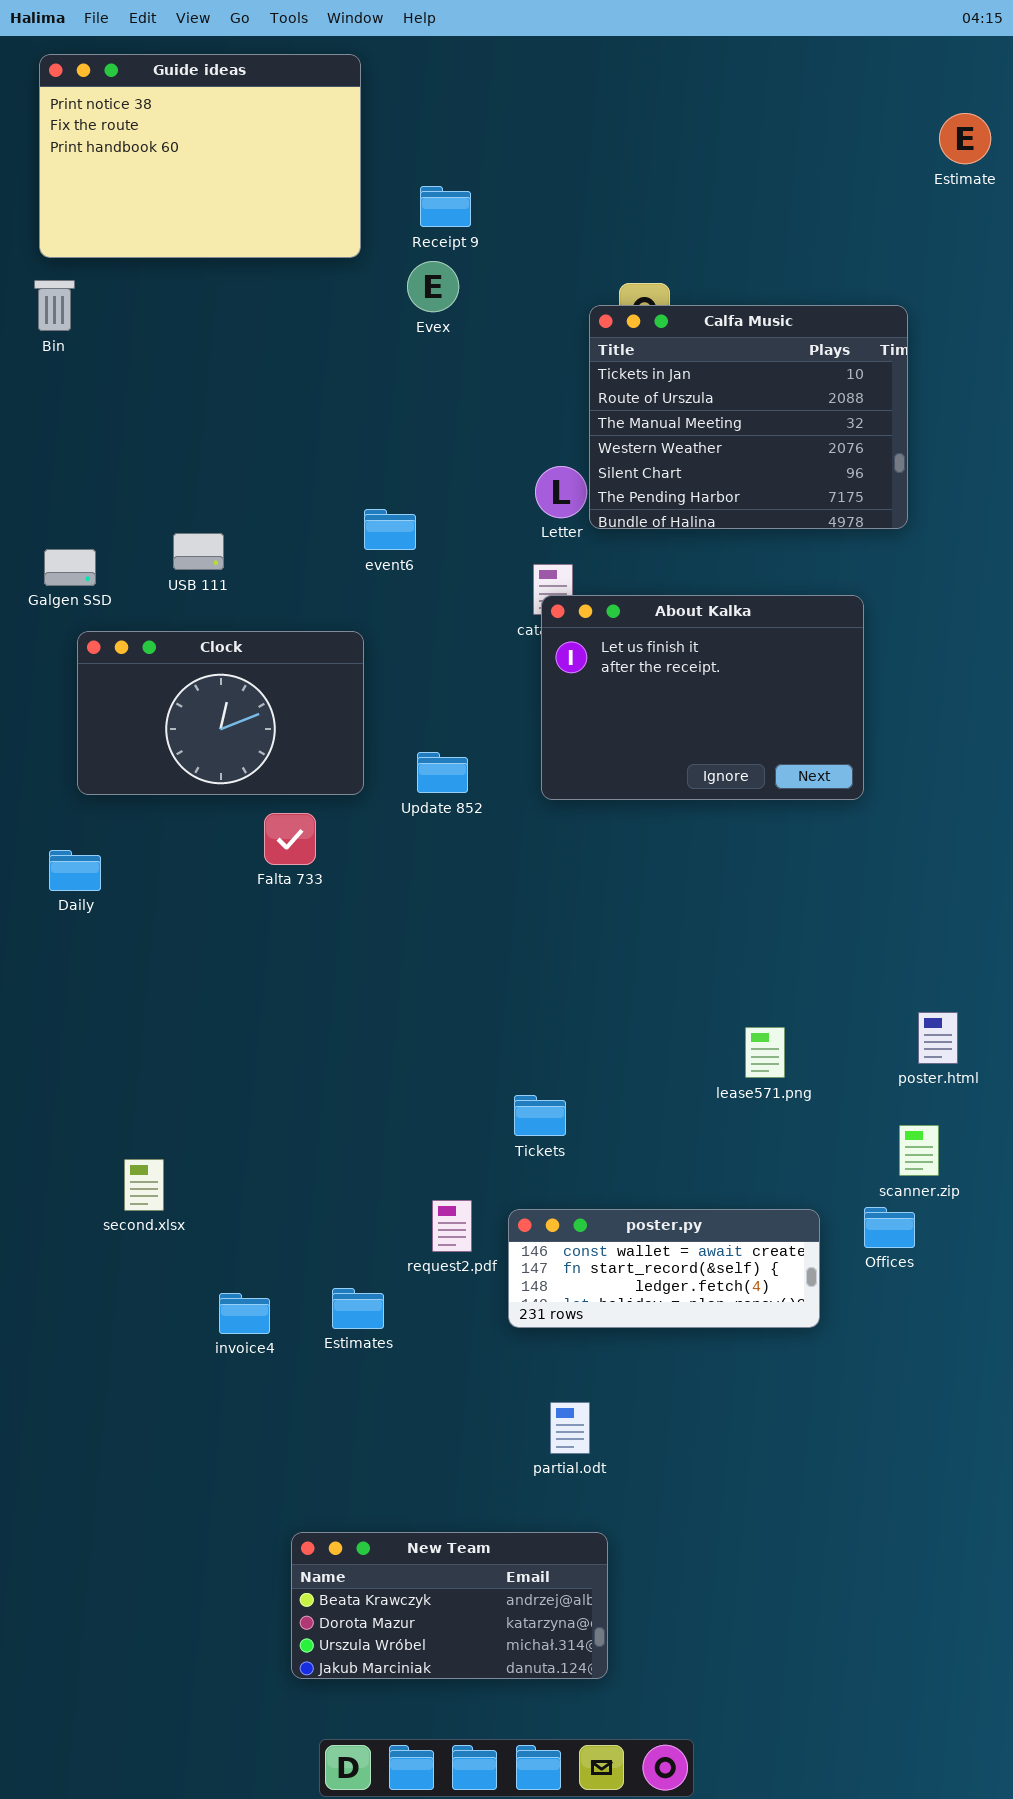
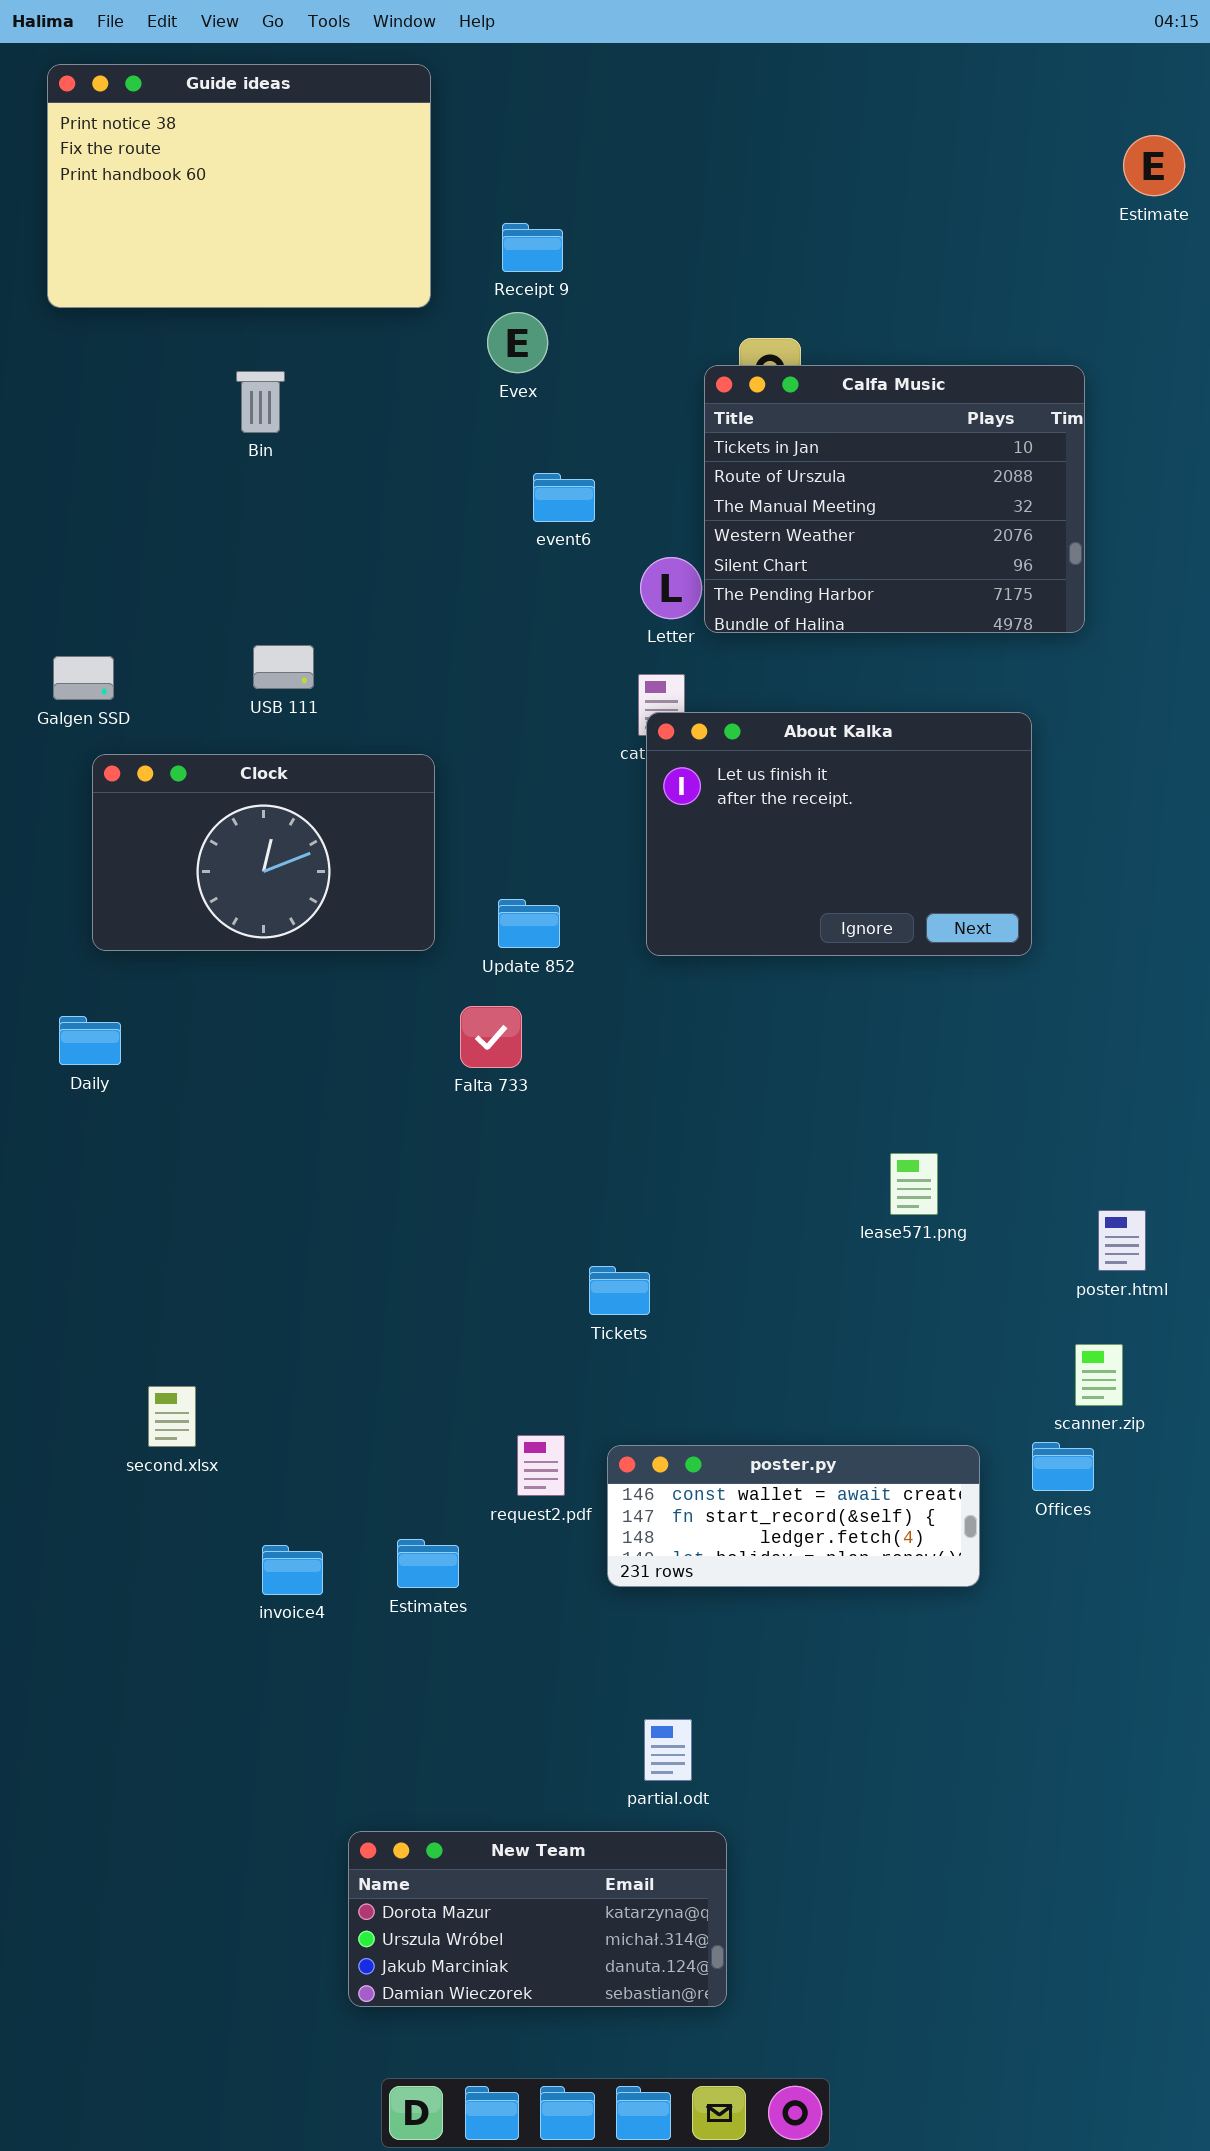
Bin: [34,280,75,331] -> [236,371,285,433], moved
event6: [364,509,416,550] -> [533,473,595,522], moved
USB 111: [173,533,224,570] -> [253,645,314,689], moved
Falta 733: [264,813,316,865] -> [460,1006,522,1068], moved
lease571.png: [745,1027,785,1078] -> [890,1153,938,1215], moved
Tickets: [514,1095,566,1136] -> [589,1266,650,1315], moved
partial.odt: [550,1402,590,1454] -> [644,1719,692,1781], moved
New Team: [291,1532,608,1679] -> [348,1831,727,2007], scrolled down 1 row

